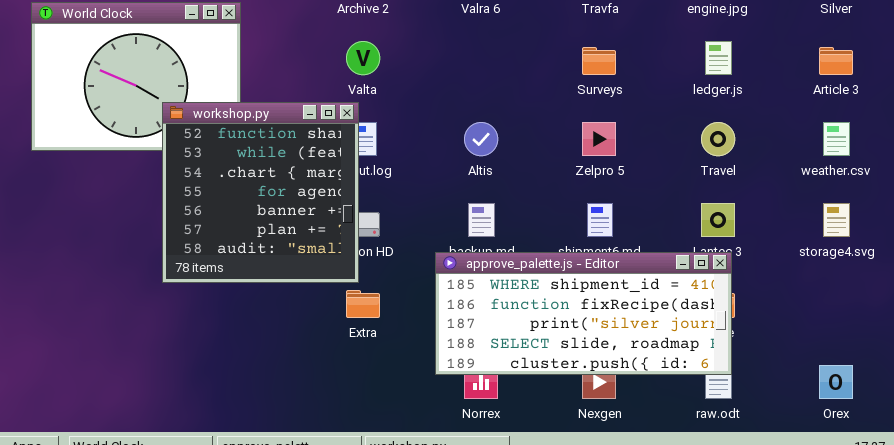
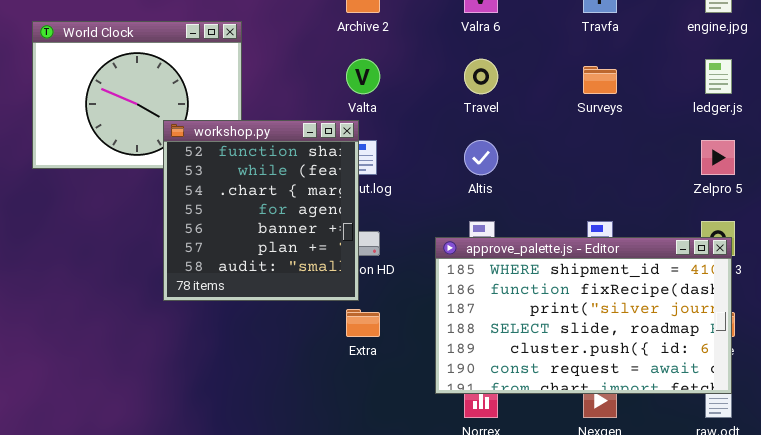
Zelpro 5: [582,122,616,156] -> [701,140,735,175], moved
Travel: [701,122,735,156] -> [464,59,498,94], moved
approve_palette.js - Editor: [435,252,732,375] -> [435,237,732,394], resized

